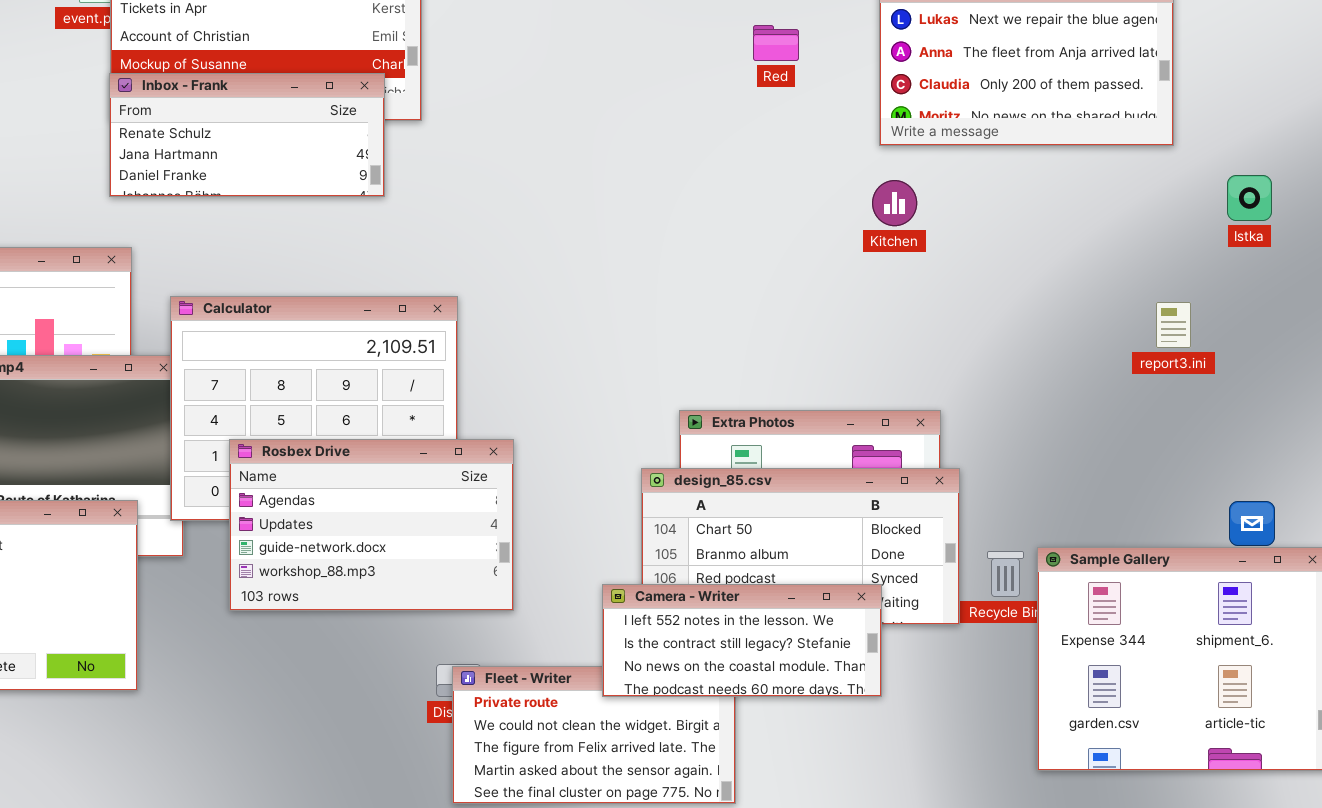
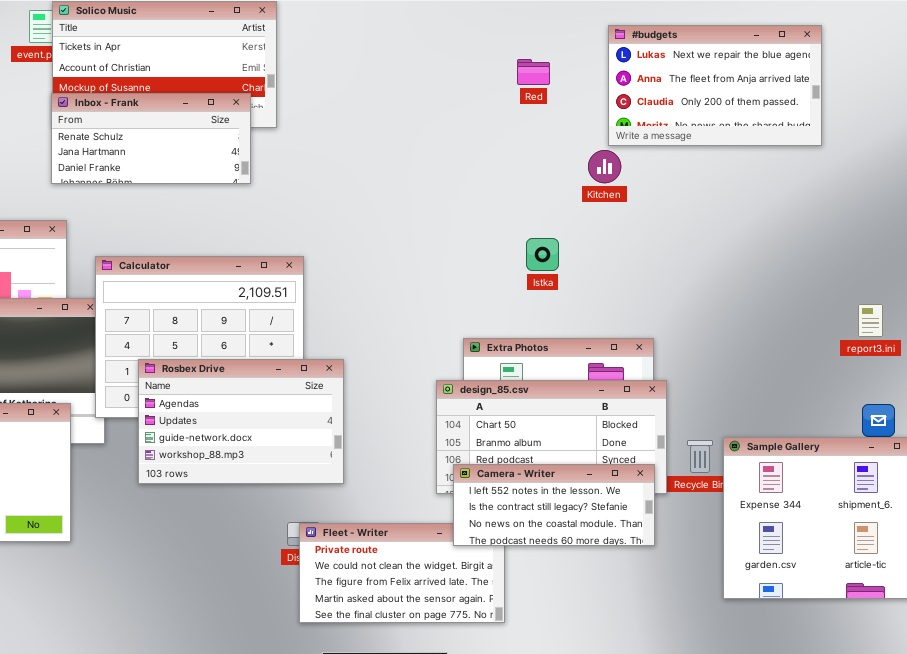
Istka: [1227,175,1272,221] -> [526,238,559,271], moved
Kitchen: [872,180,917,226] -> [588,150,621,183], moved
report3.ini: [1156,302,1191,348] -> [858,304,883,337], moved
Camera - Writer: [602,584,882,697] -> [453,464,655,546], moved

